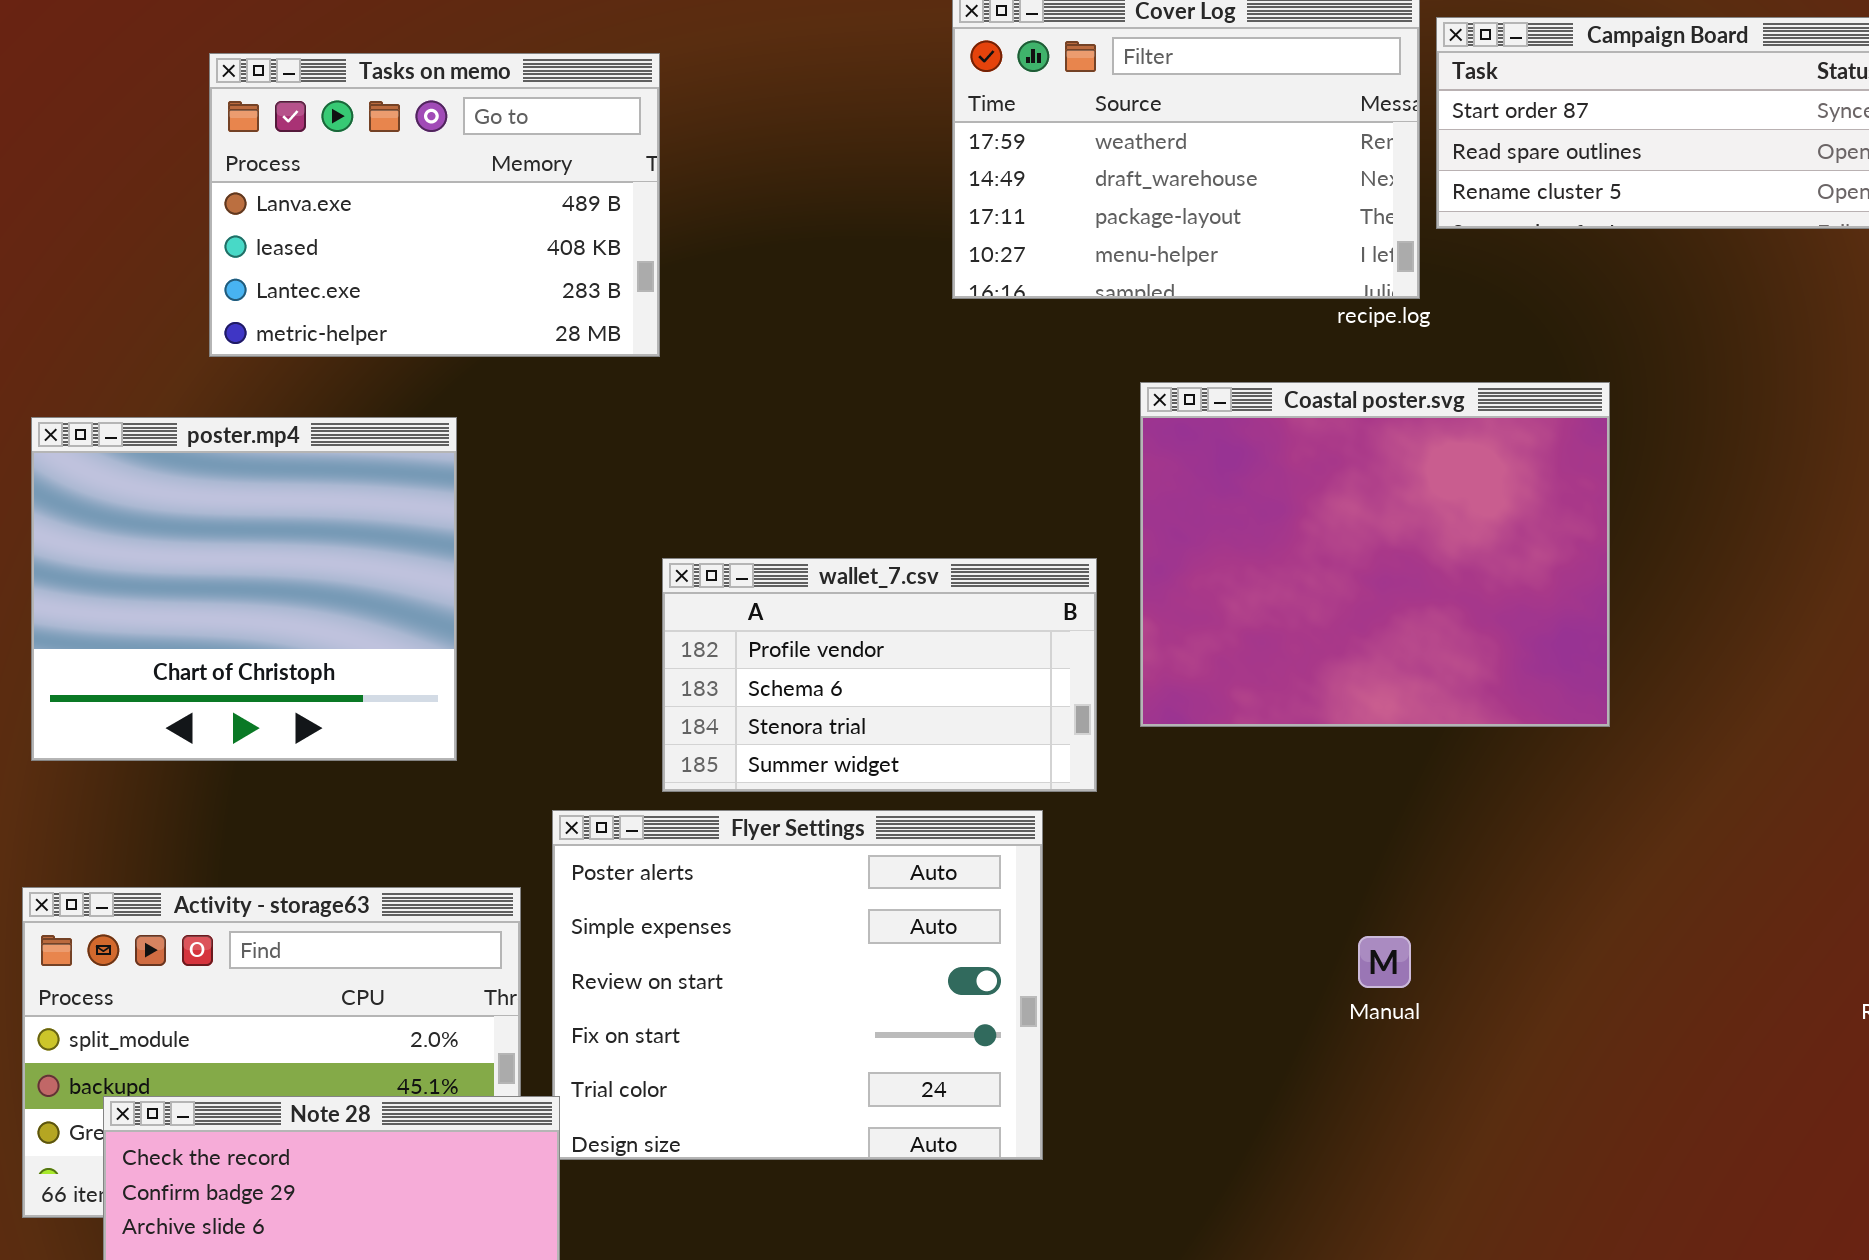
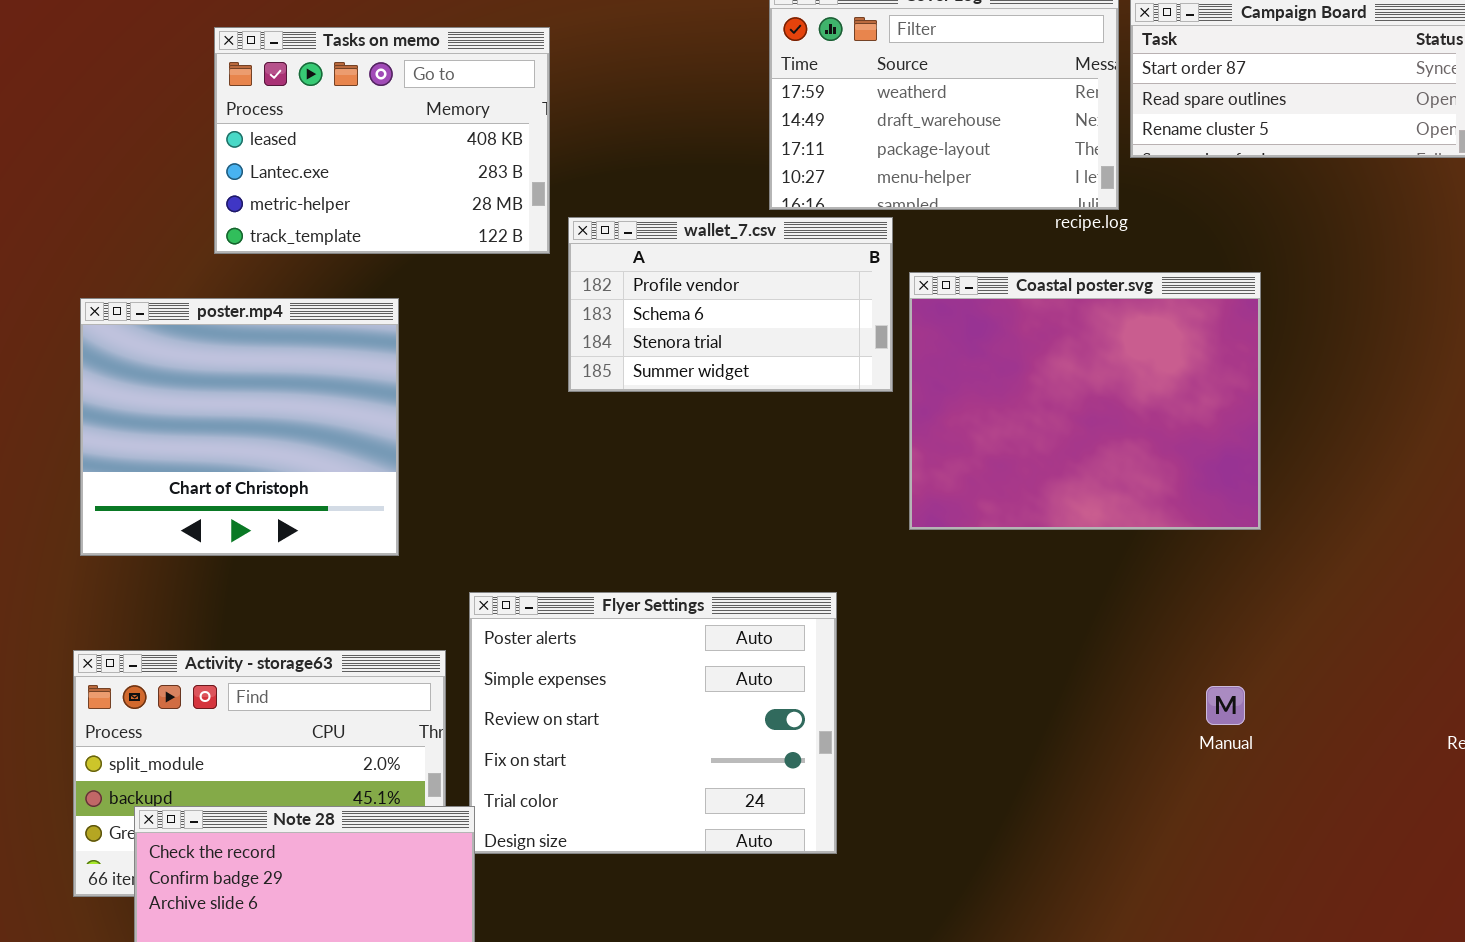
Tasks on memo: [209,53,660,357] -> [214,27,550,254], scrolled down 1 row
wallet_7.csv: [662,558,1097,792] -> [568,217,893,392], moved
Manual: [1358,936,1411,988] -> [1206,686,1245,725], moved

